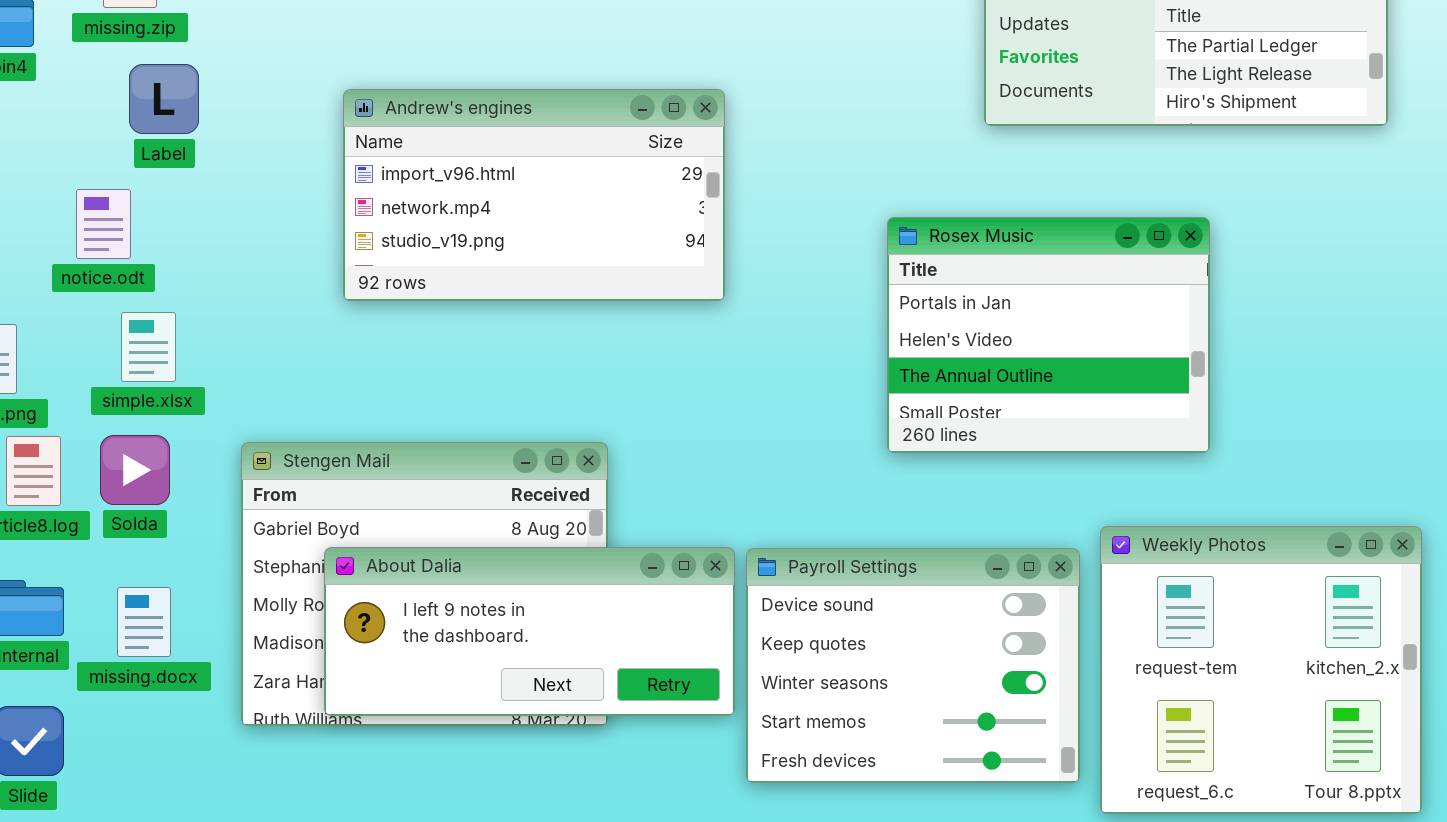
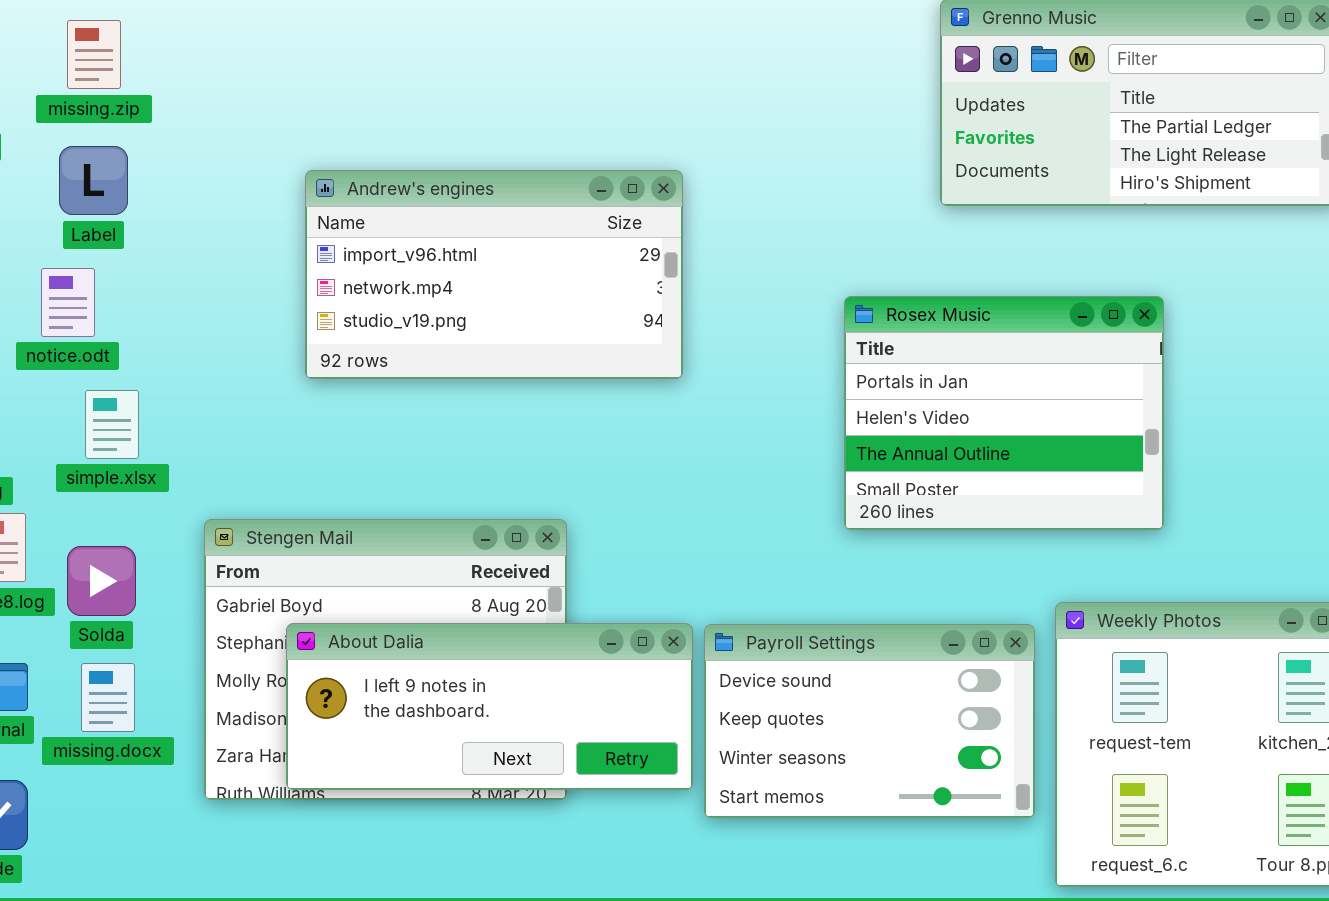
Label: [129,64,199,134] -> [59,146,128,215], moved
Solda: [100,435,170,505] -> [67,546,136,616], moved
Payroll Settings: [746,548,1080,783] -> [704,624,1035,818], resized

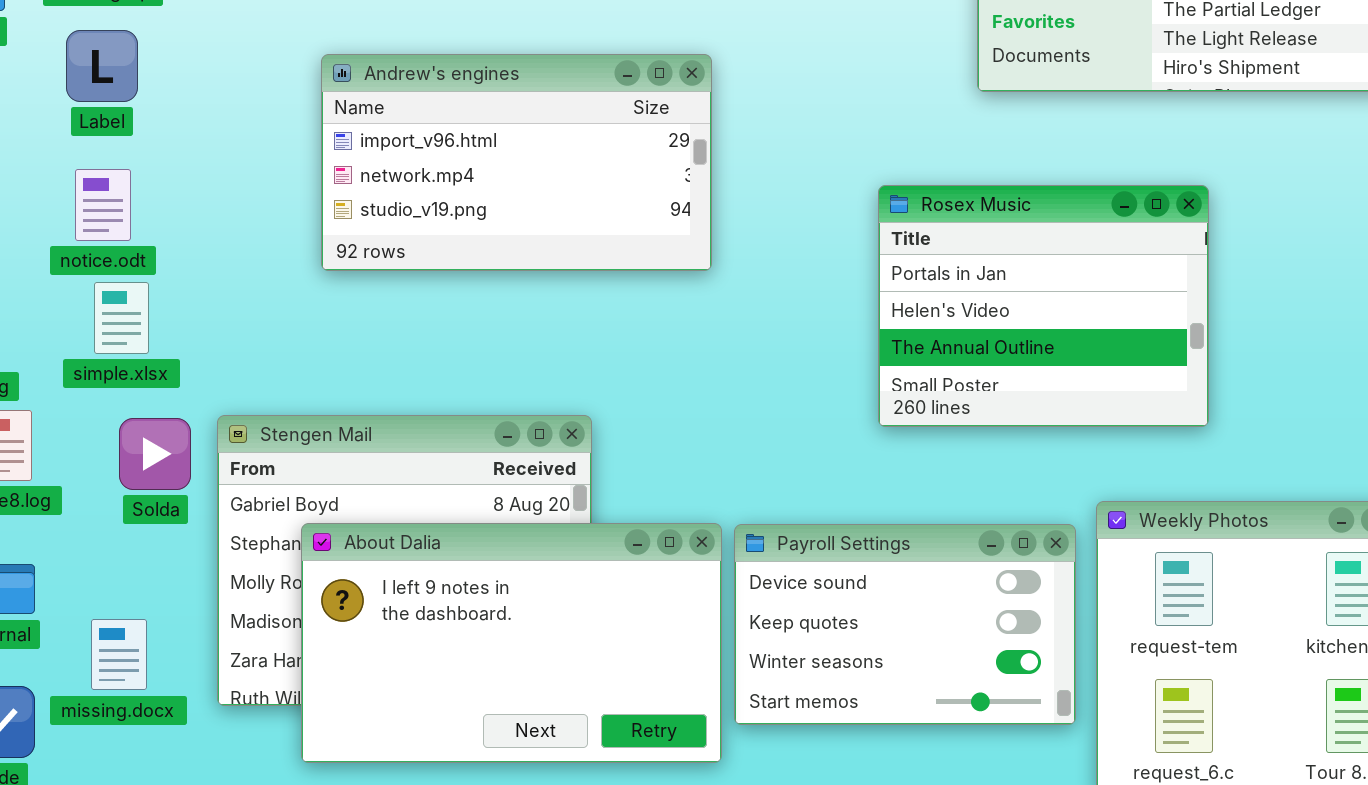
notice.odt: [41,268,95,337] -> [75,169,131,241], moved
Solda: [67,546,136,616] -> [119,418,191,490], moved
About Dalia: [286,623,693,790] -> [301,523,722,763], resized
missing.docx: [81,663,135,732] -> [91,619,147,690], moved

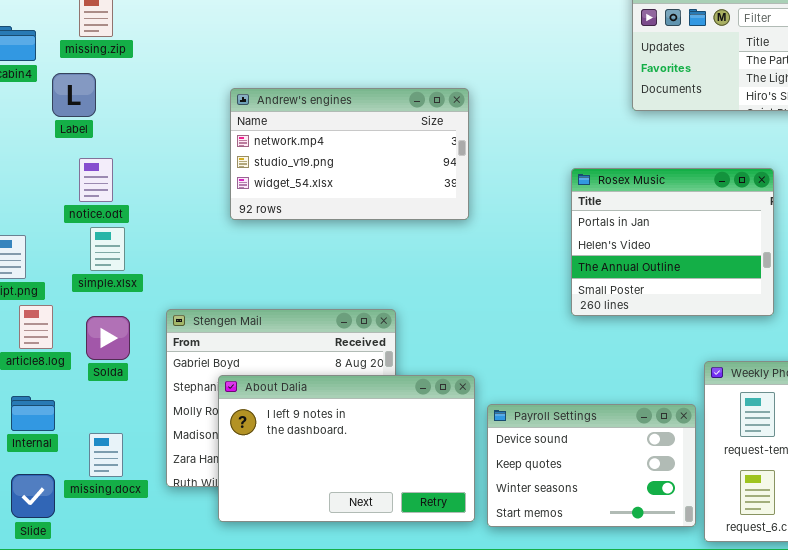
Label: [66,30,138,102] -> [52,73,96,117], moved
Andrew's engines: [321,54,712,271] -> [230,88,469,220], scrolled down 1 row
Solda: [119,418,191,490] -> [86,316,130,360], moved
Payroll Settings: [734,524,1076,725] -> [487,404,696,527], moved

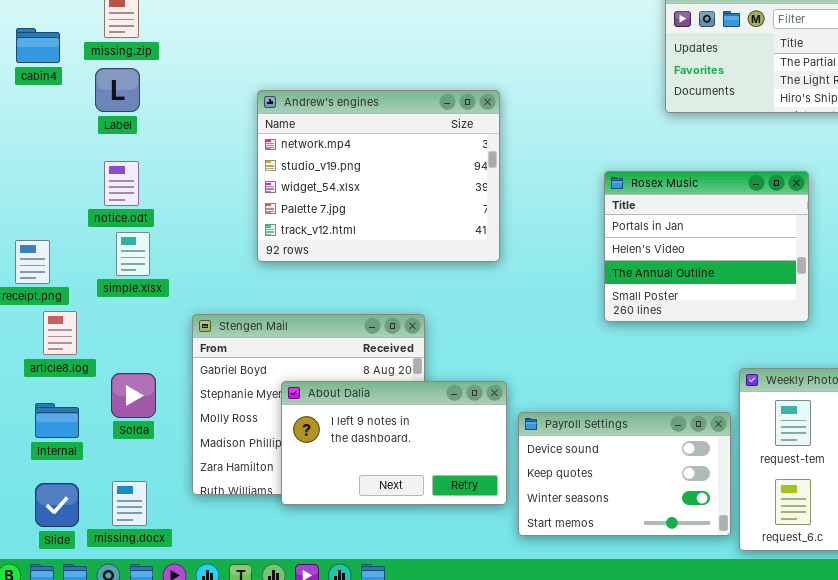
Label: [52,73,96,117] -> [95,68,140,112], moved
Andrew's engines: [230,88,469,220] -> [257,90,500,262], resized
Solda: [86,316,130,360] -> [111,373,156,418], moved
About Dalia: [218,375,475,522] -> [281,381,507,505], resized
missing.docx: [89,433,123,477] -> [112,481,147,526], moved

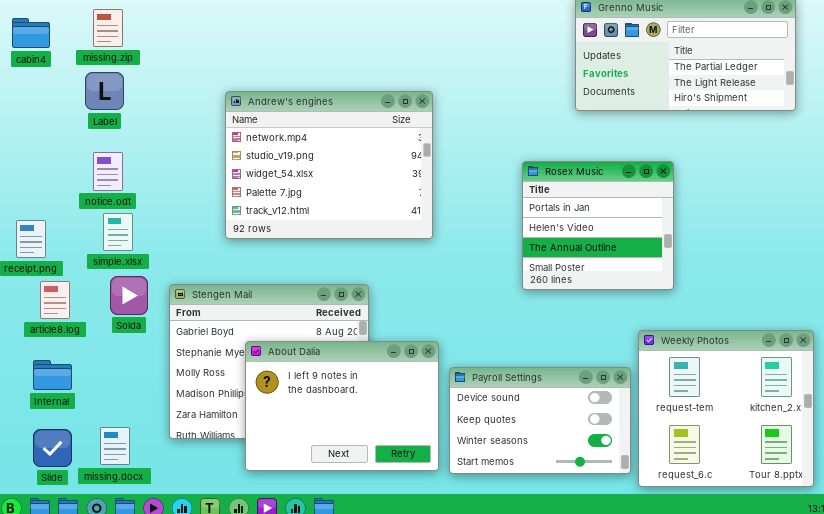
cabin4: [16,28,60,63] -> [12,18,50,48], moved
Rosex Music: [604,171,809,322] -> [522,161,674,290], resized
Solda: [111,373,156,418] -> [110,276,148,315], moved
About Dalia: [281,381,507,505] -> [245,341,439,471], resized

